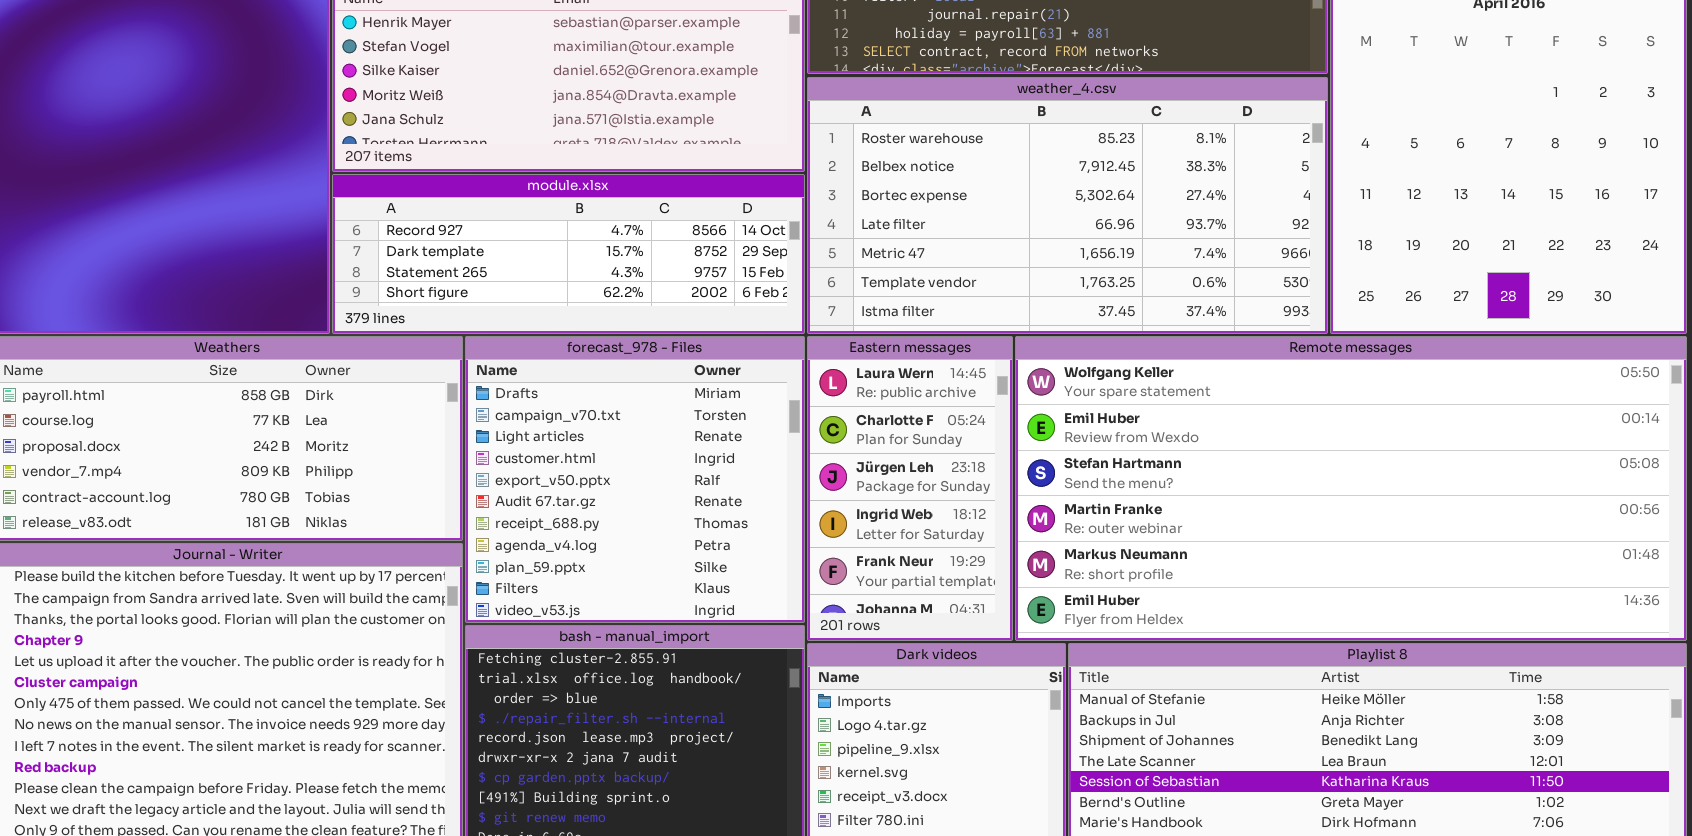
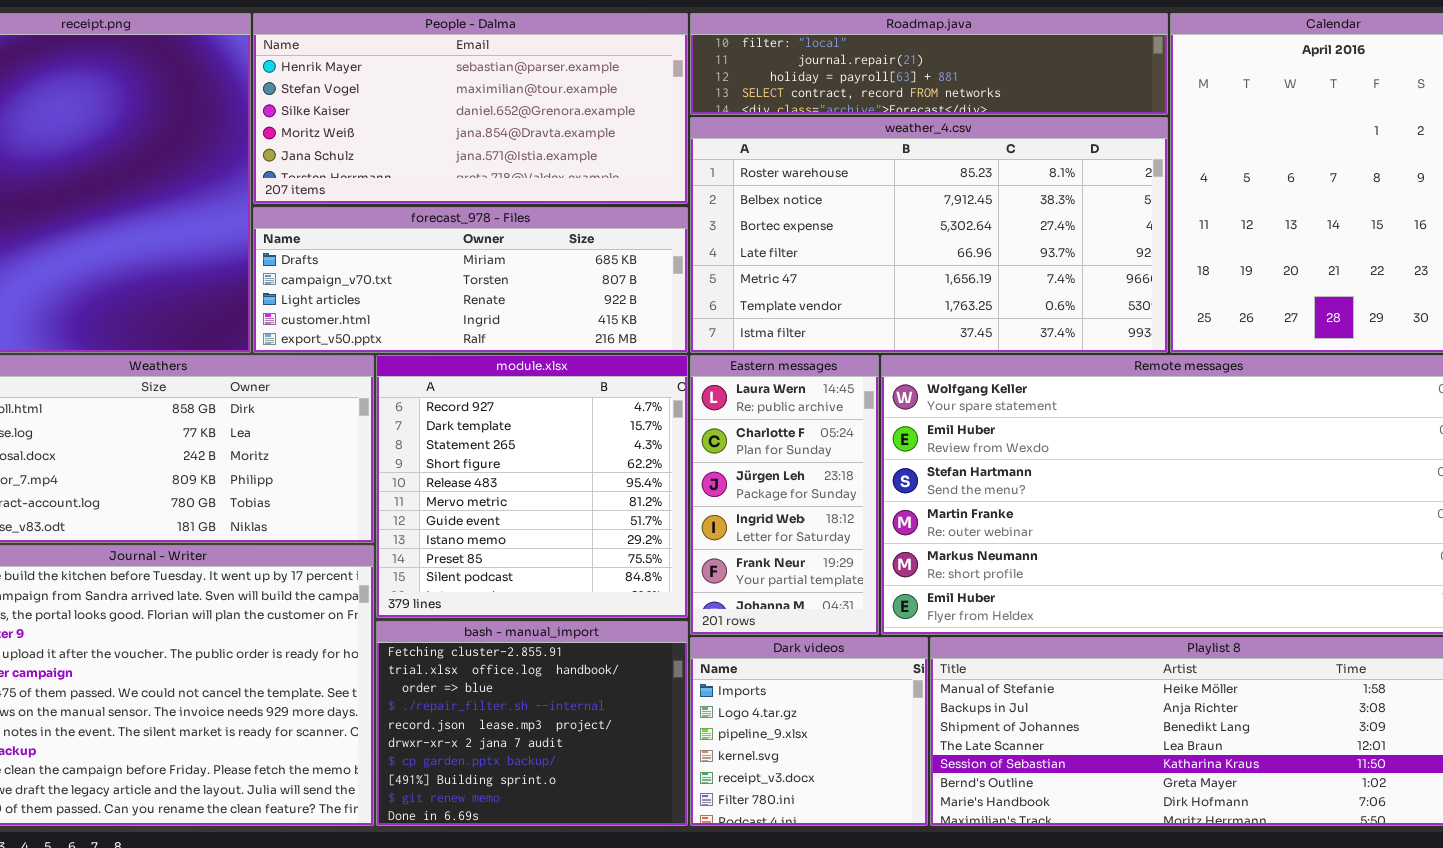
module.xlsx: [332,174,805,334] -> [376,355,688,618], moved, resized
forecast_978 - Files: [465,336,805,623] -> [253,207,688,353], moved, resized

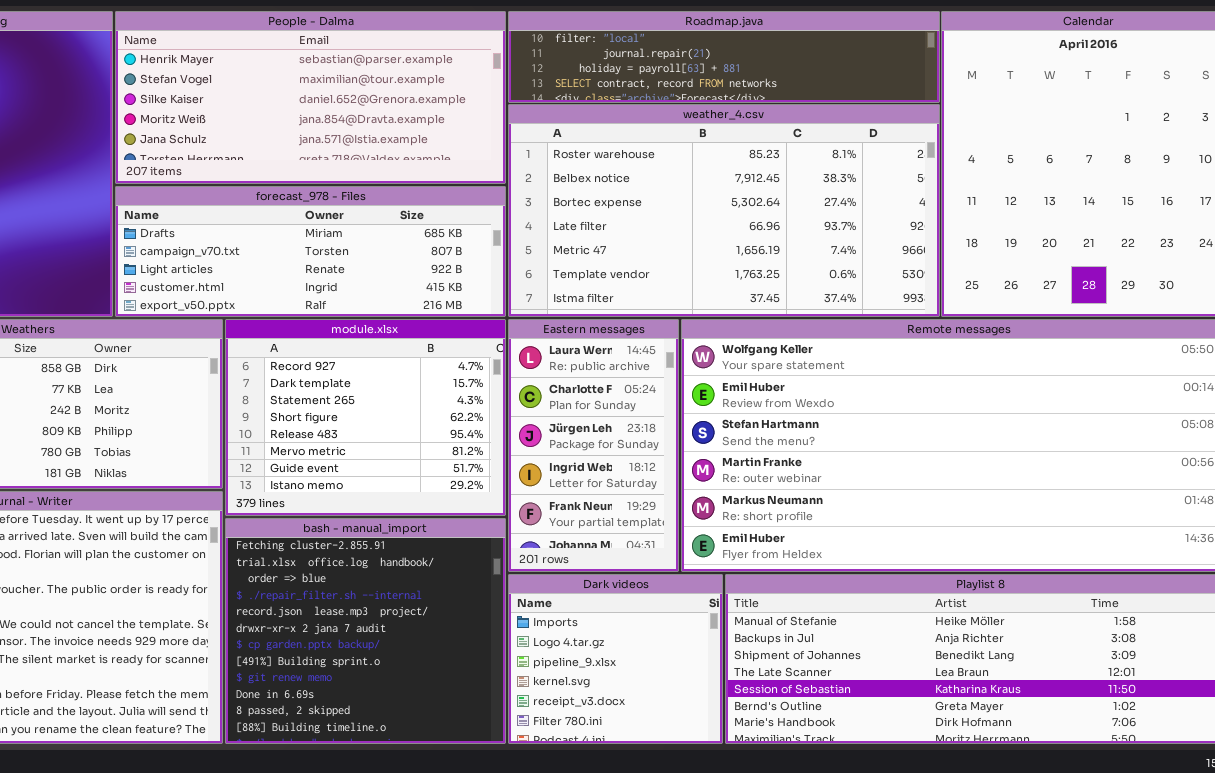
module.xlsx: [376,355,688,618] -> [225,319,506,516], resized
bash - manual_import: [376,621,688,826] -> [225,518,506,744], resized

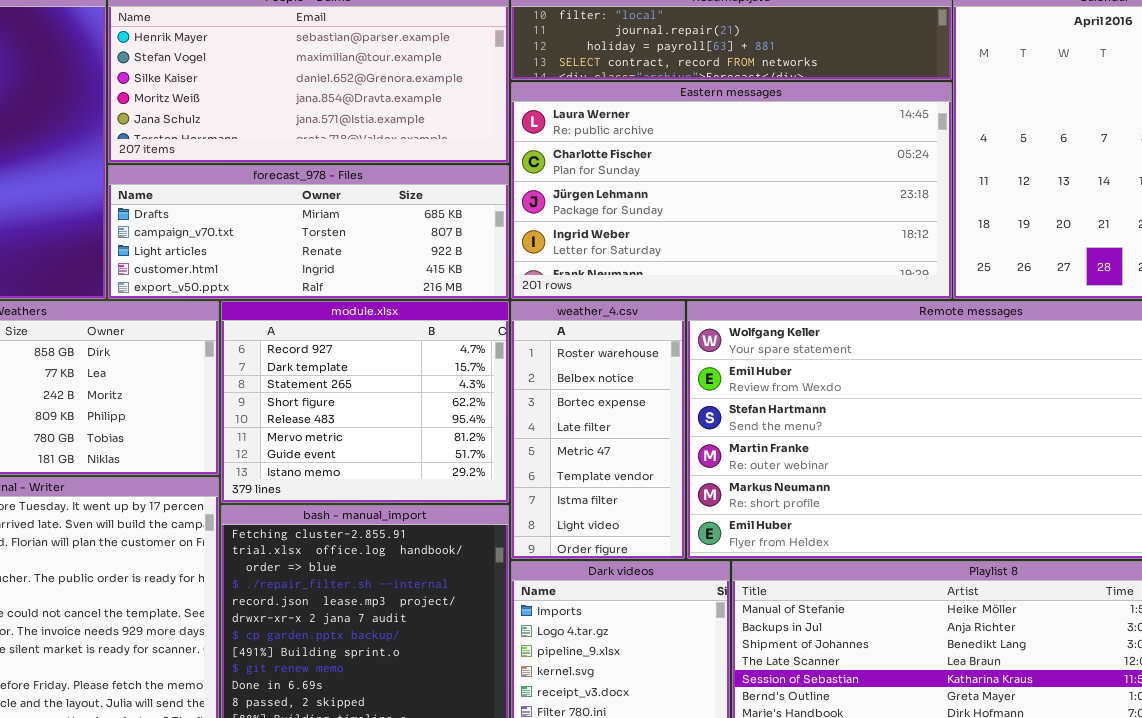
weather_4.csv: [508,104,940,317] -> [511,301,685,559], moved, resized
Eastern messages: [508,319,679,572] -> [511,82,952,299], moved, resized

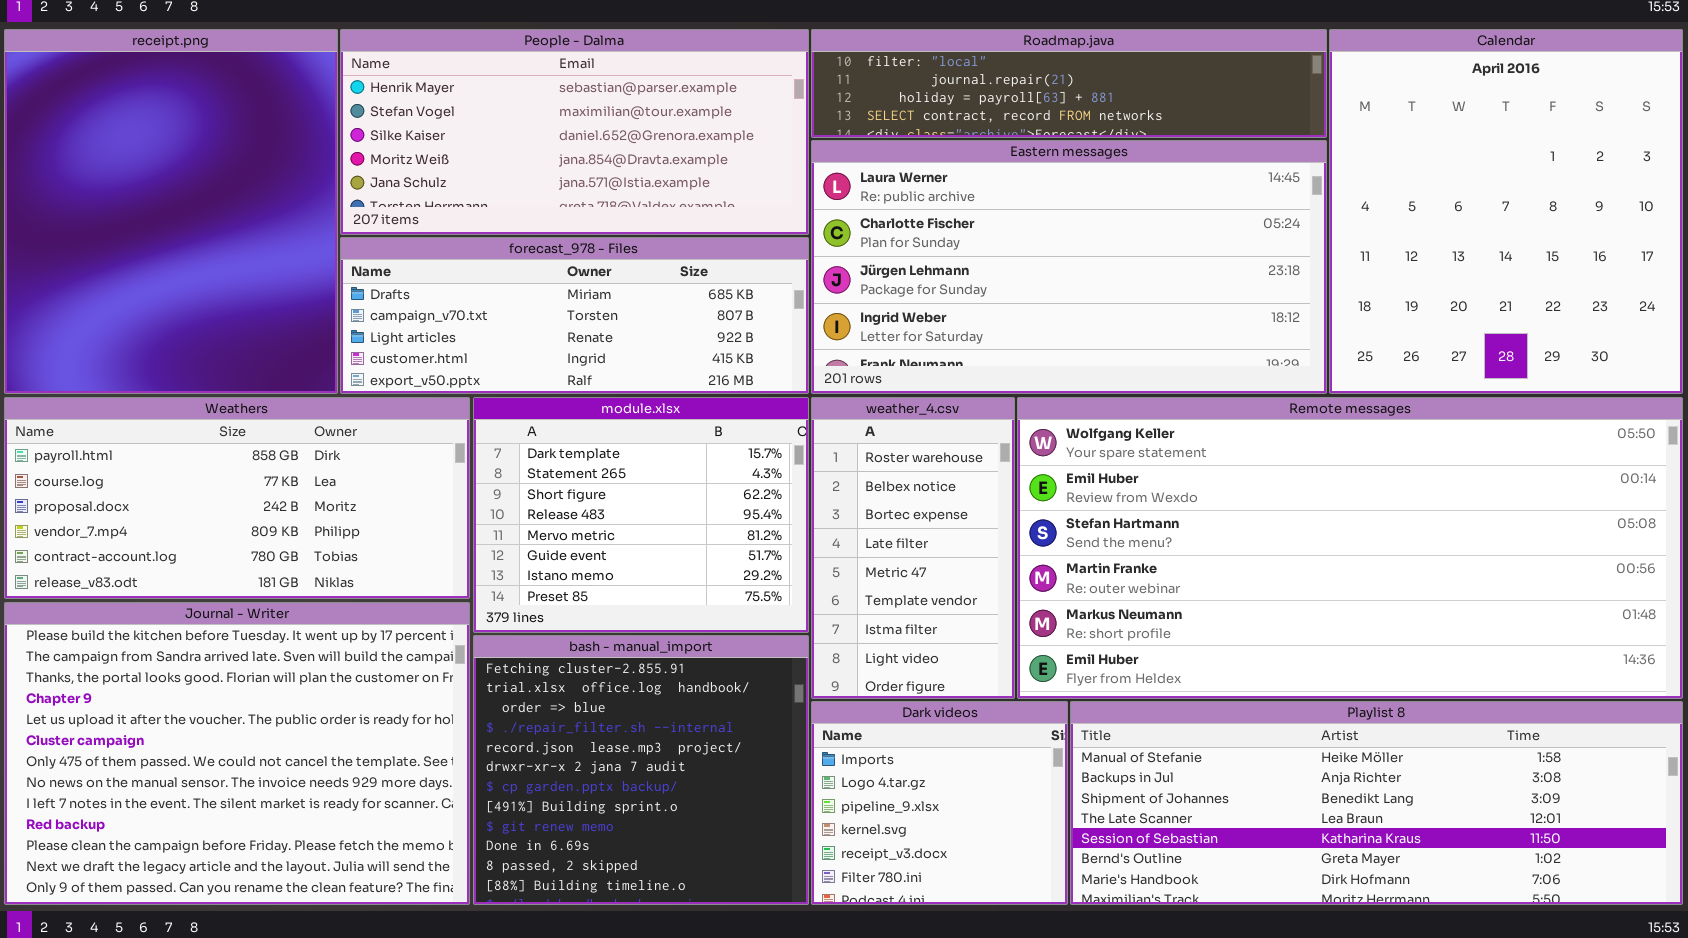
module.xlsx: [221,301,509,503] -> [473,397,809,633], scrolled down 1 row

